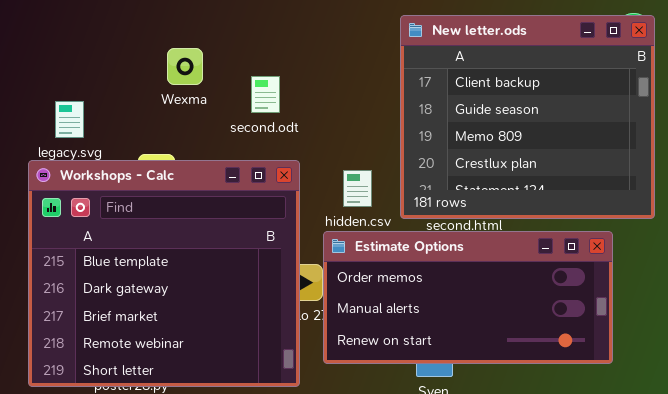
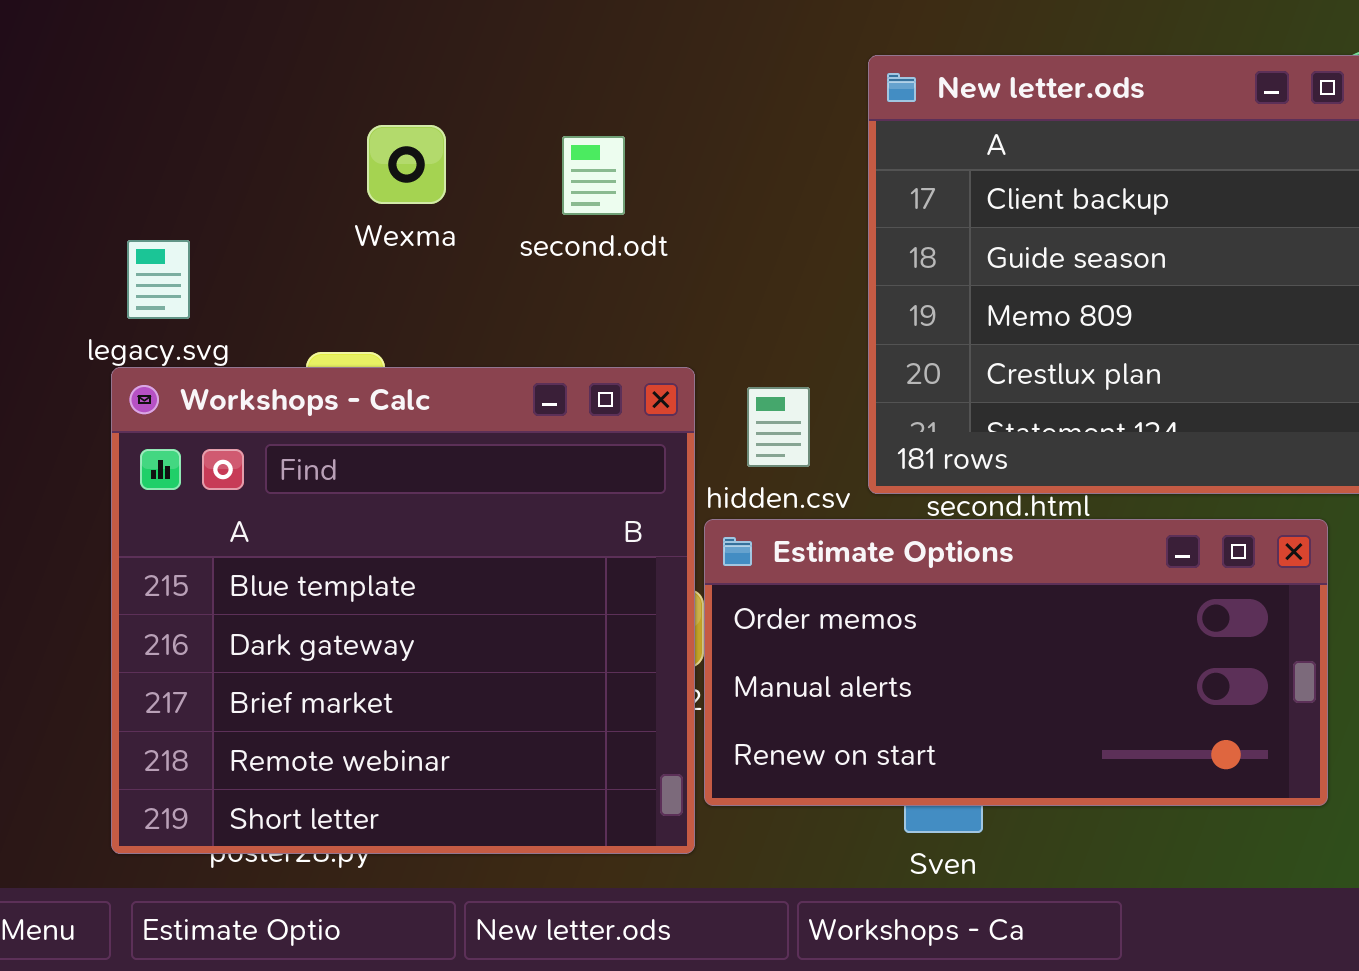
second.odt: [251,76,280,113] -> [562,136,625,215], moved
Workshops - Calc: [28,160,300,387] -> [111,367,695,854], moved

